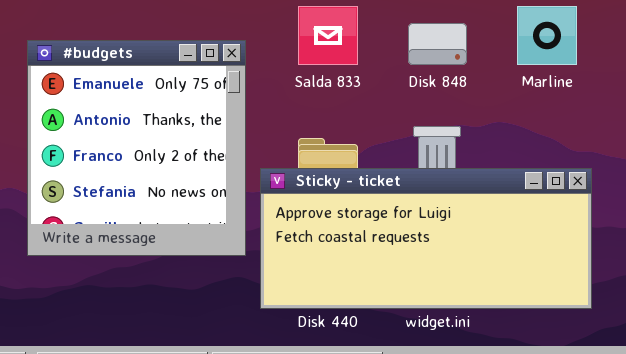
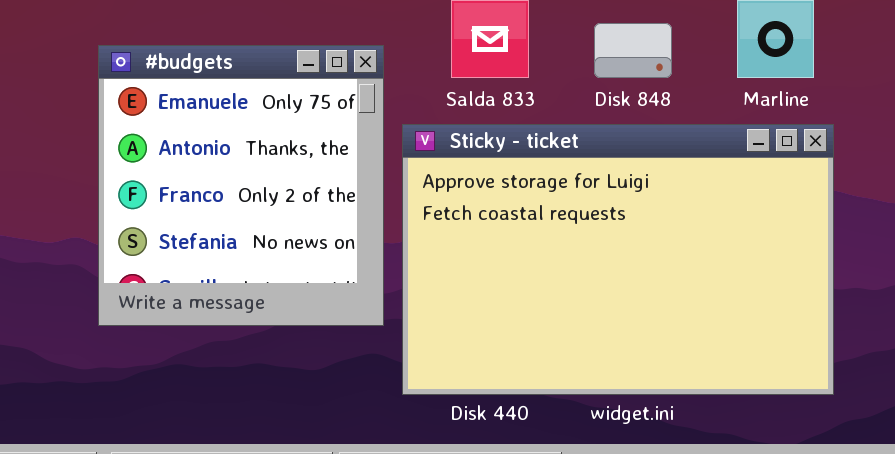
Sticky - ticket: [260,168,592,309] -> [402,124,834,395], resized

